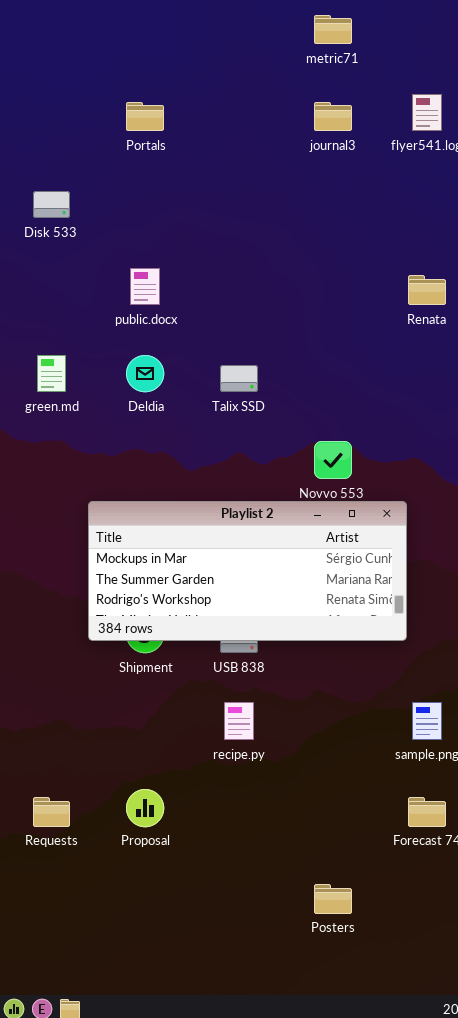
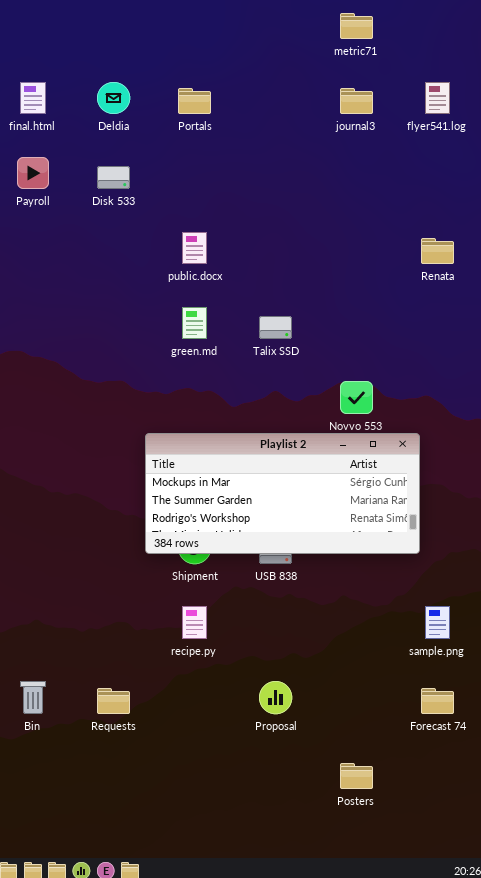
green.md: [37,355,66,392] -> [182,307,207,339], moved
Deldia: [126,355,164,392] -> [97,82,130,114], moved
recipe.py: [224,702,254,740] -> [182,606,207,639], moved
Proposal: [126,789,164,827] -> [259,681,292,714], moved

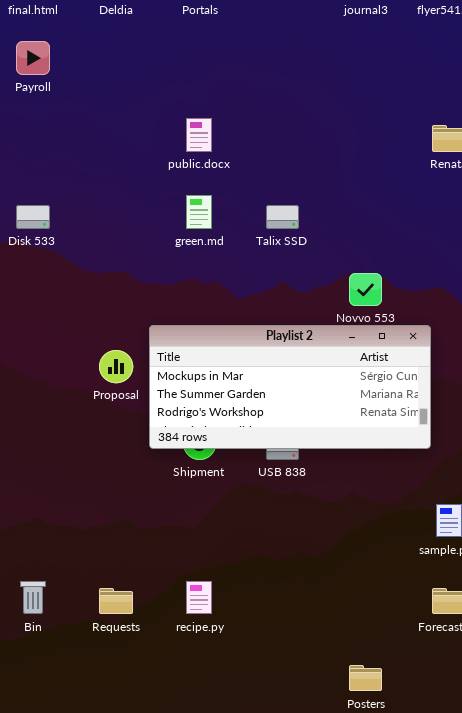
Disk 533: [97,166,130,189] -> [16,205,50,229], moved
recipe.py: [182,606,207,639] -> [186,581,212,614], moved
Proposal: [259,681,292,714] -> [99,350,133,383], moved

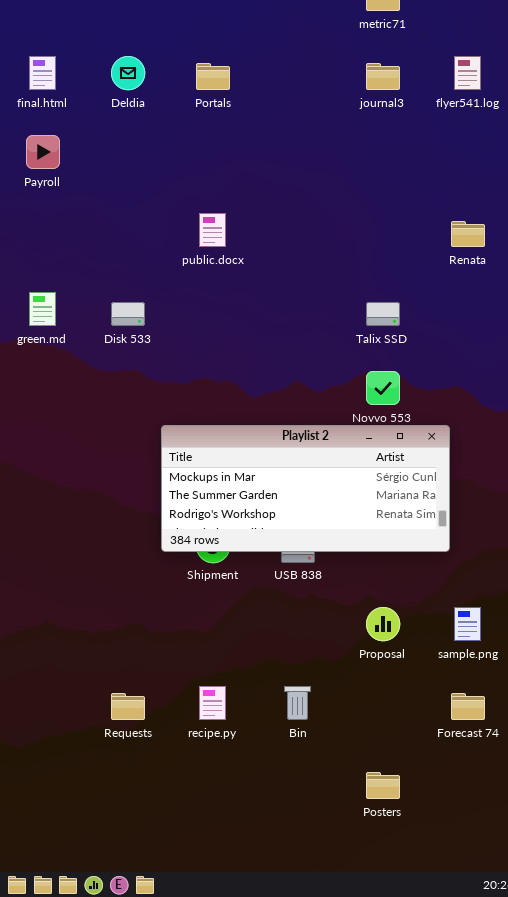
green.md: [186,195,212,229] -> [29,292,56,326], moved
Disk 533: [16,205,50,229] -> [111,302,145,326], moved
Talix SSD: [266,205,299,229] -> [366,302,400,326], moved
Proposal: [99,350,133,383] -> [366,607,400,641], moved
Bin: [20,581,46,614] -> [284,686,311,720], moved

